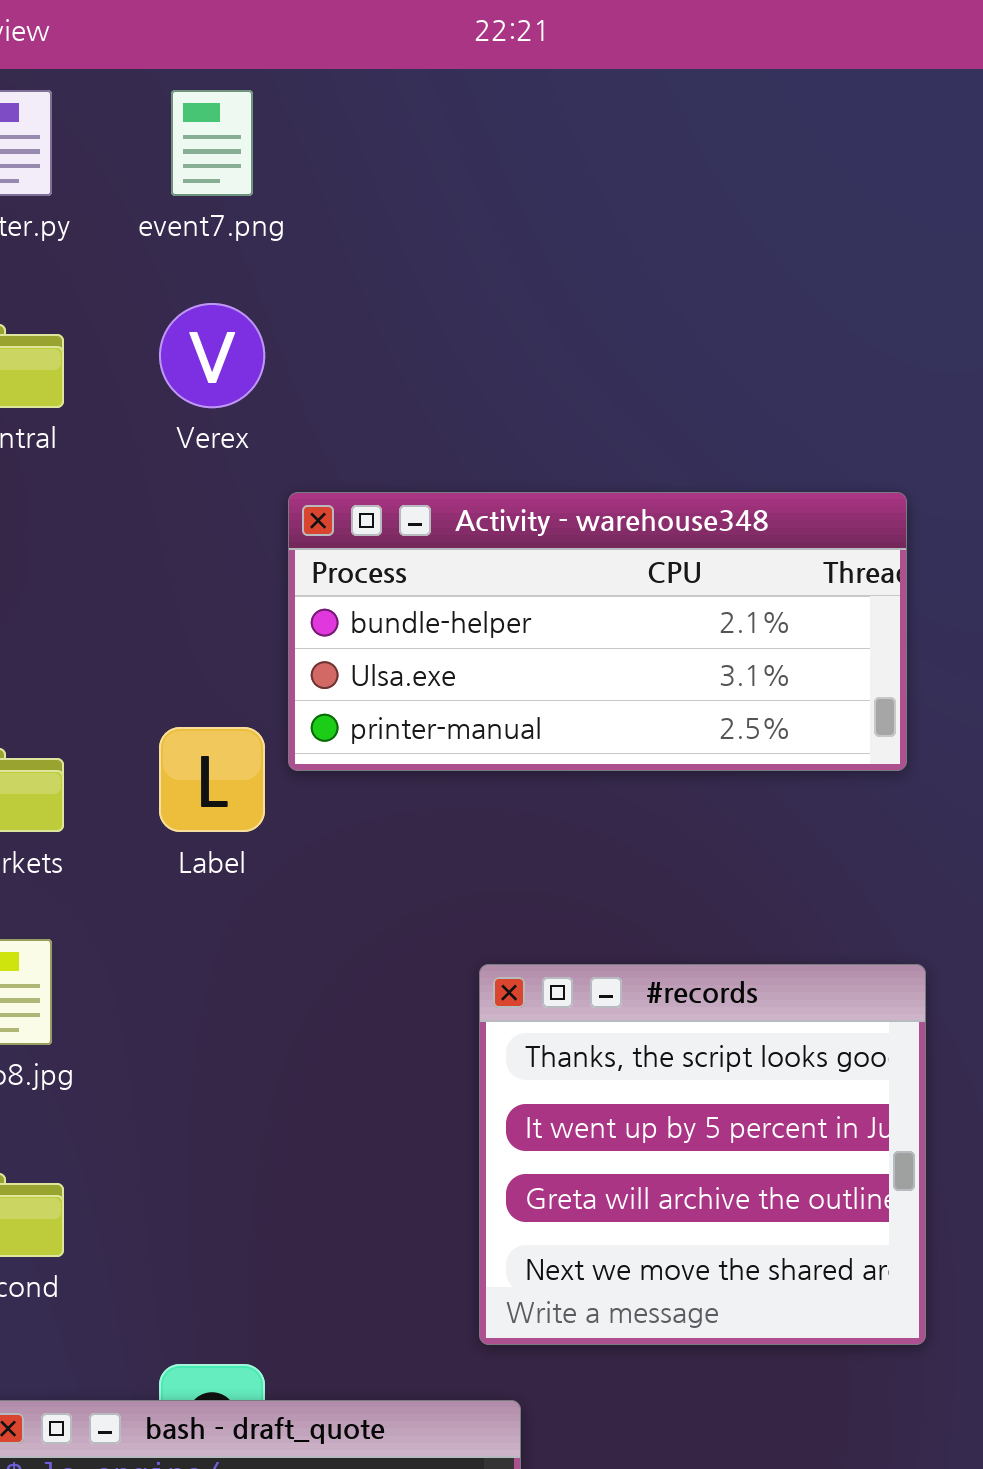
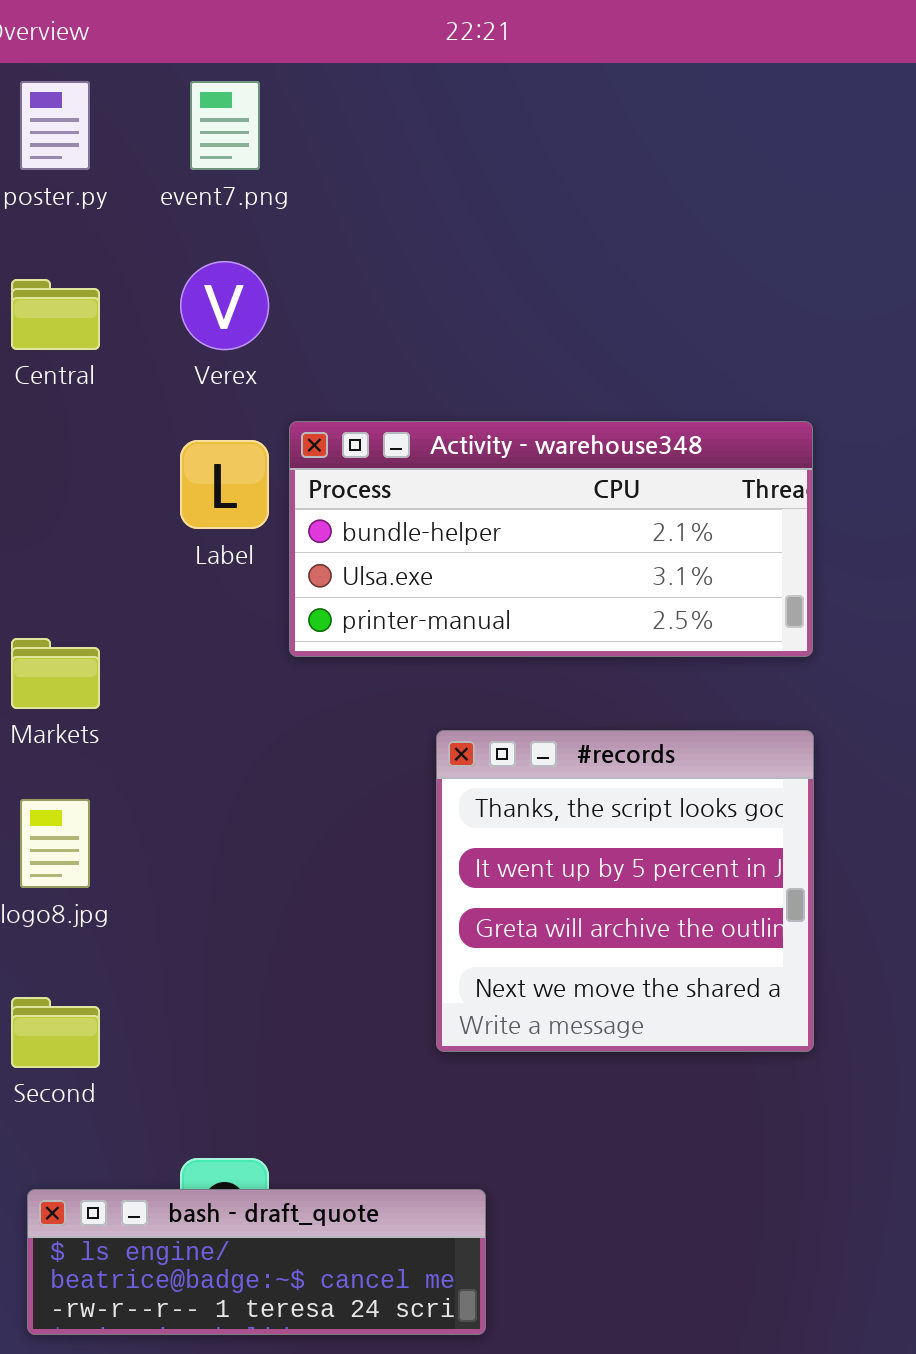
Label: [159,727,265,832] -> [180,440,269,529], moved
#records: [479,964,926,1345] -> [436,730,814,1052], moved

